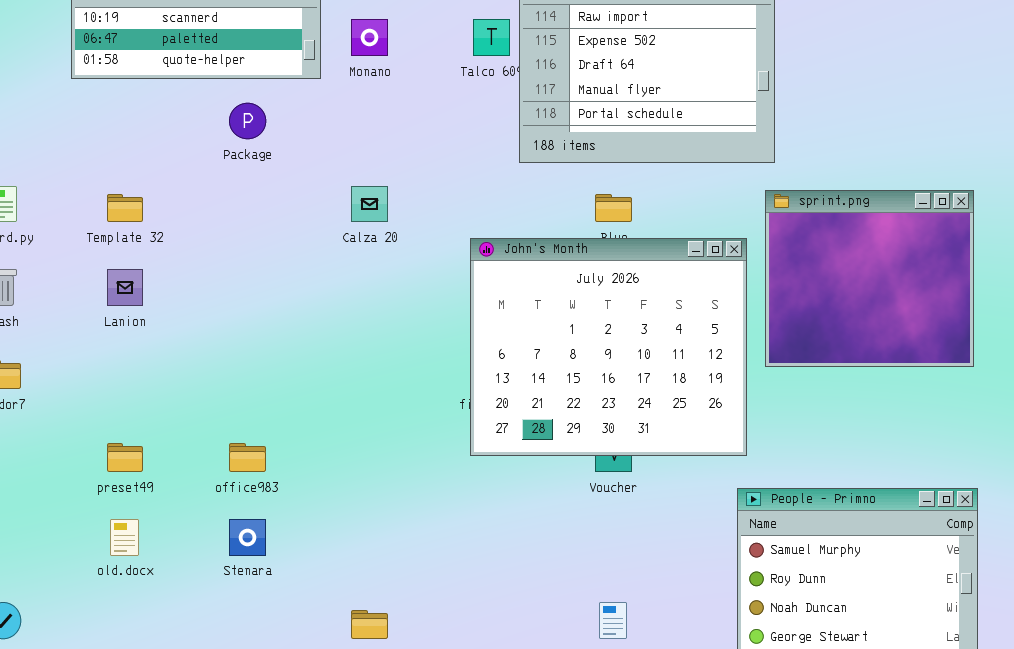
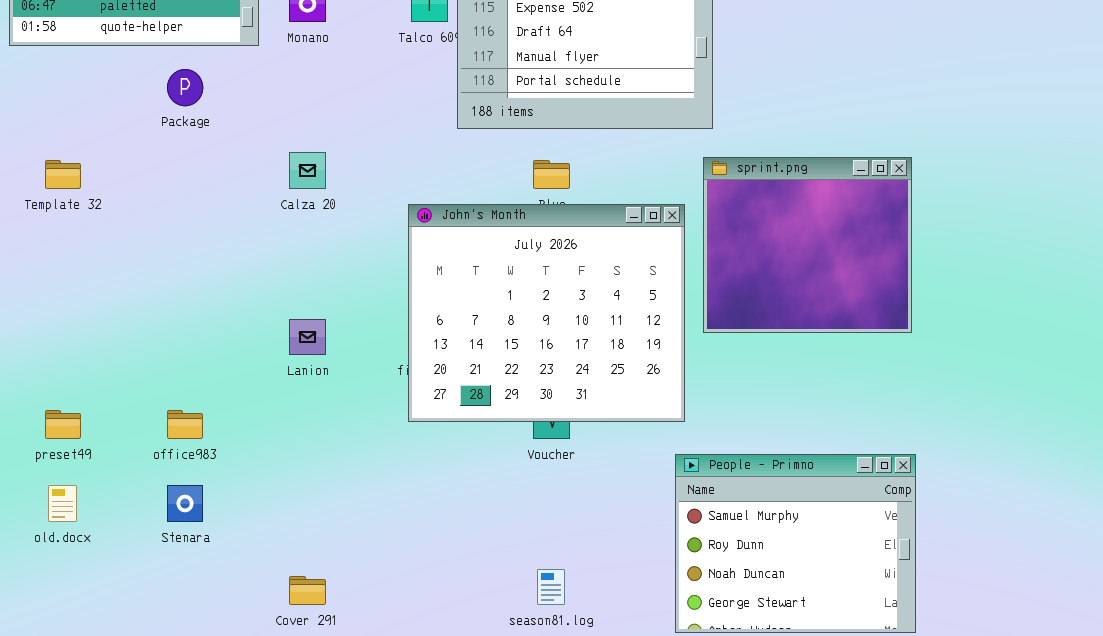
Lanion: [107,269,143,306] -> [289,319,326,355], moved

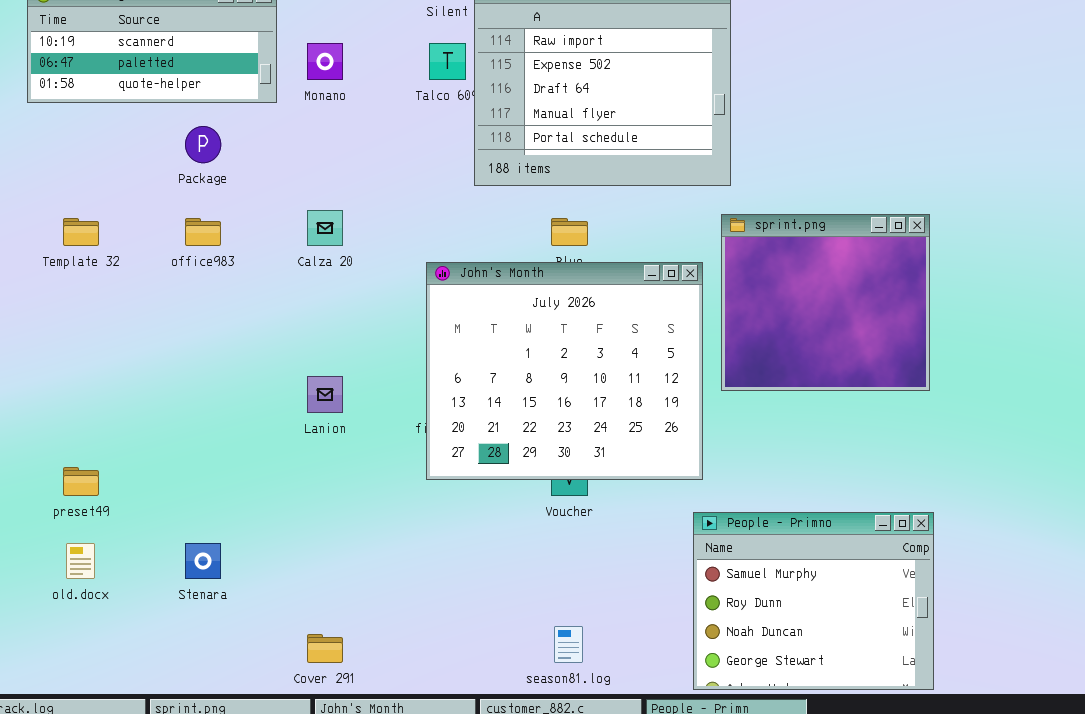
office983: [167,410,203,439] -> [185,218,221,246], moved

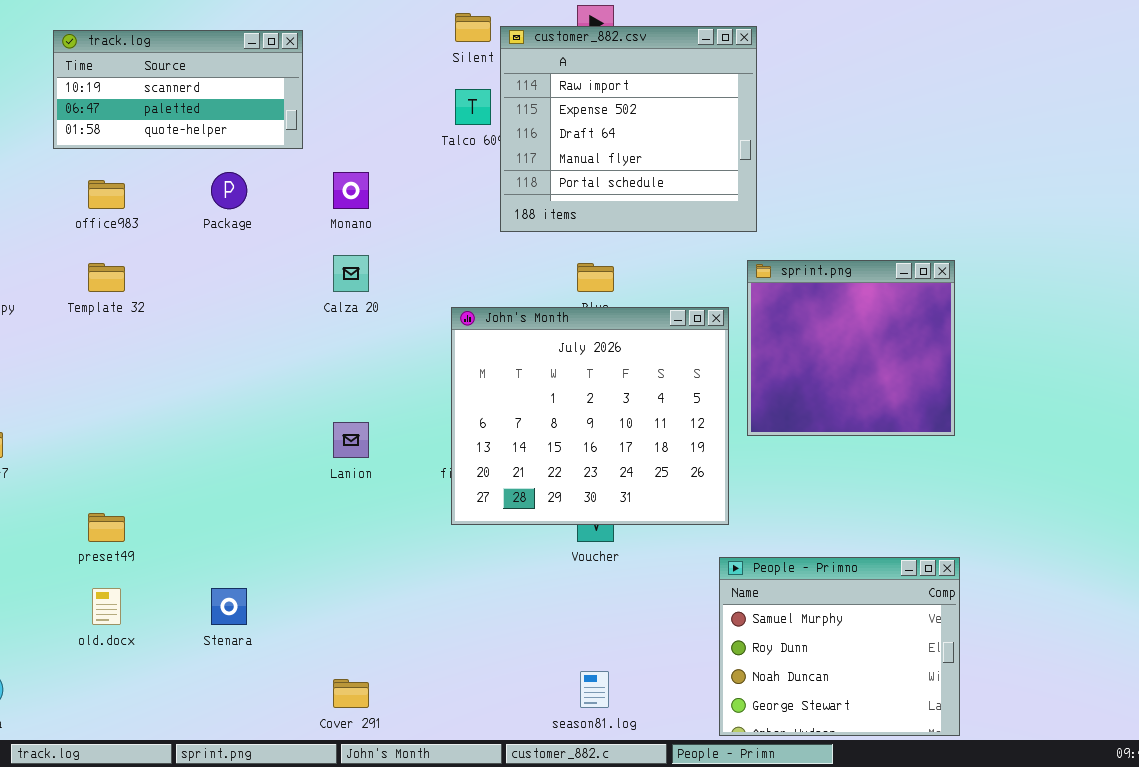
Monano: [307,43,343,80] -> [333,172,369,209], moved
office983: [185,218,221,246] -> [88,180,125,209], moved

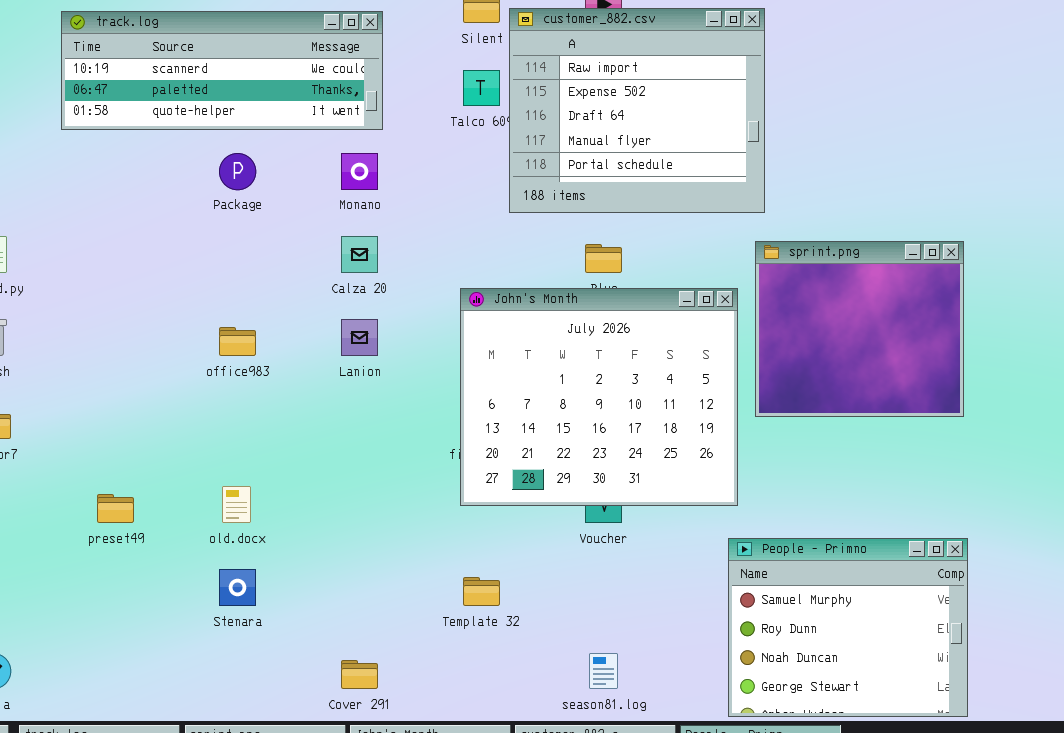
track.log: [53,30,303,149] -> [61,11,383,130], resized
office983: [88,180,125,209] -> [219,327,256,356], moved
Template 32: [88,263,125,292] -> [463,577,500,606], moved
Lanion: [333,422,369,458] -> [341,319,378,356], moved
old.docx: [92,588,121,625] -> [222,486,251,523], moved

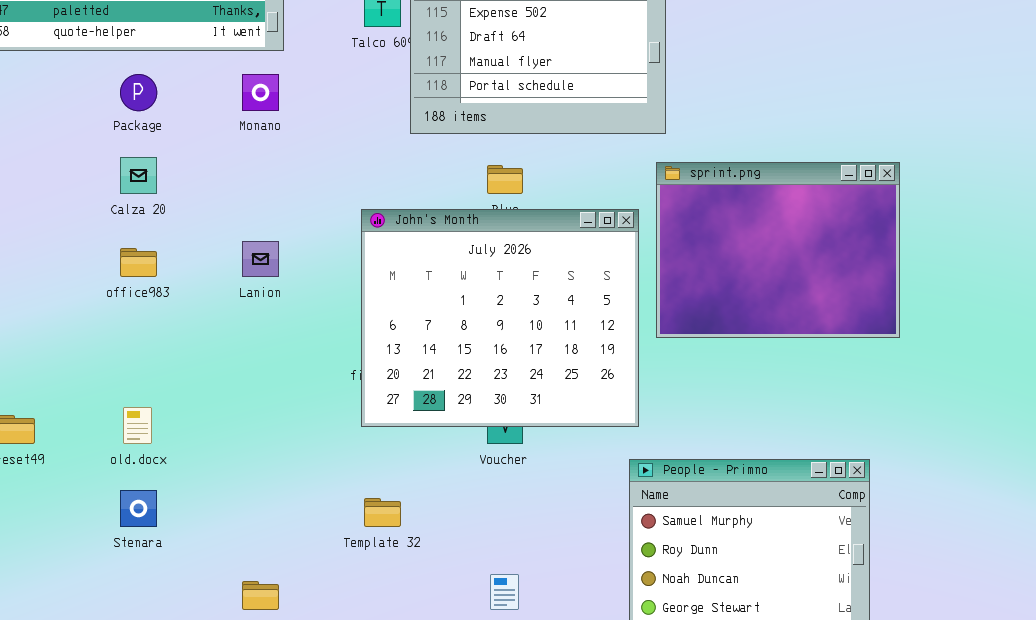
Calza 20: [341,236,378,273] -> [120,157,157,194], moved
sprint.png: [755,241,964,417] -> [656,162,900,338], resized

